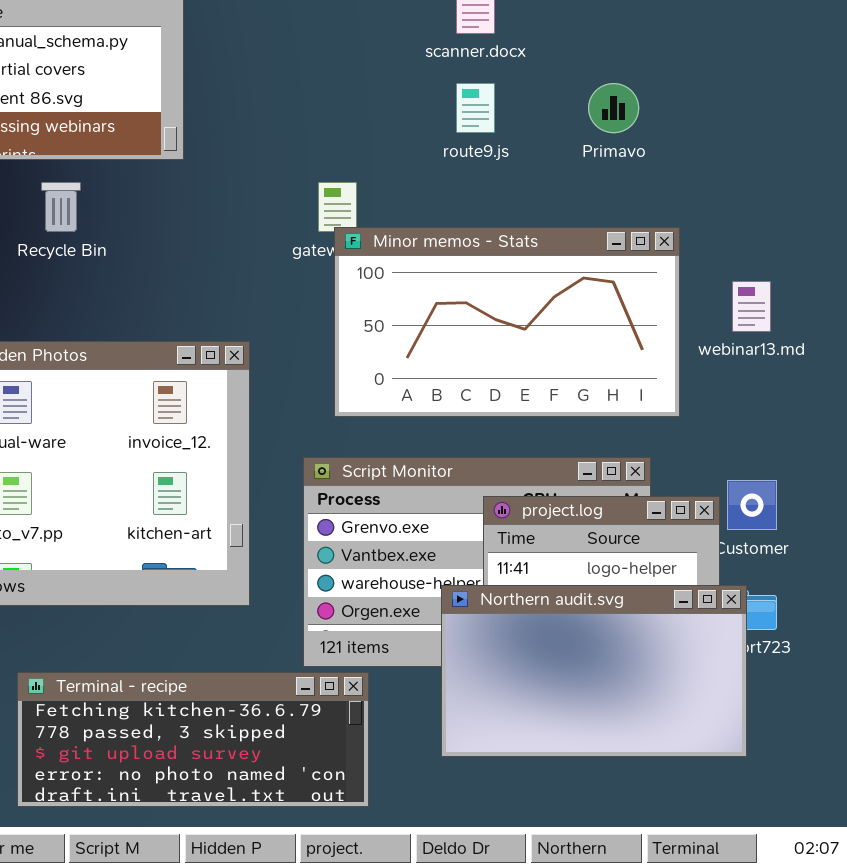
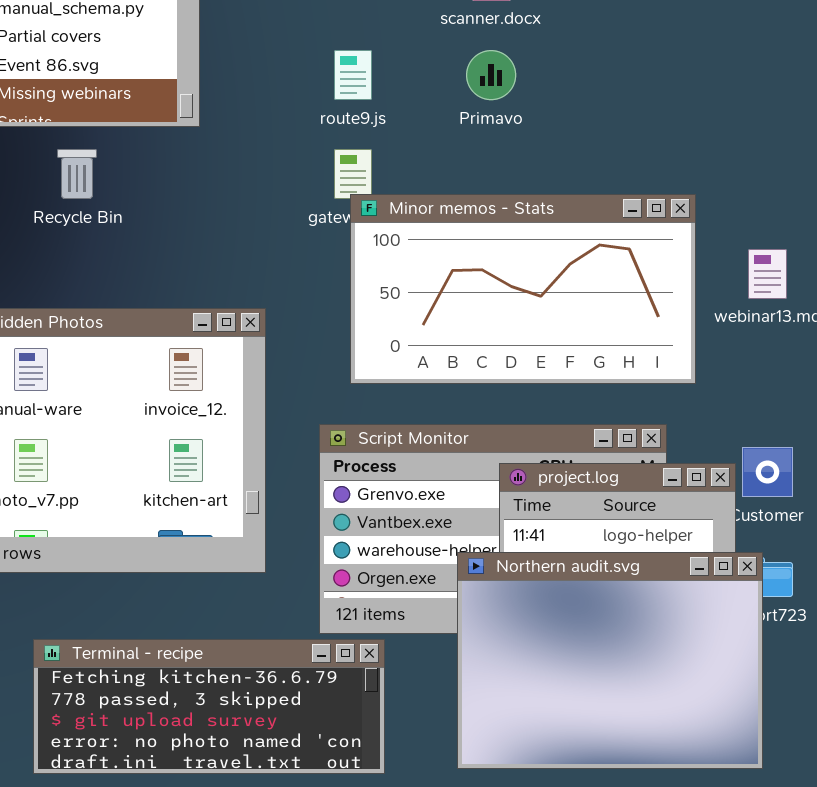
route9.js: [456,83,495,133] -> [334,50,372,100], moved
Primavo: [588,83,639,133] -> [466,50,516,100], moved
Northern audit.svg: [441,585,747,757] -> [457,552,763,769], resized

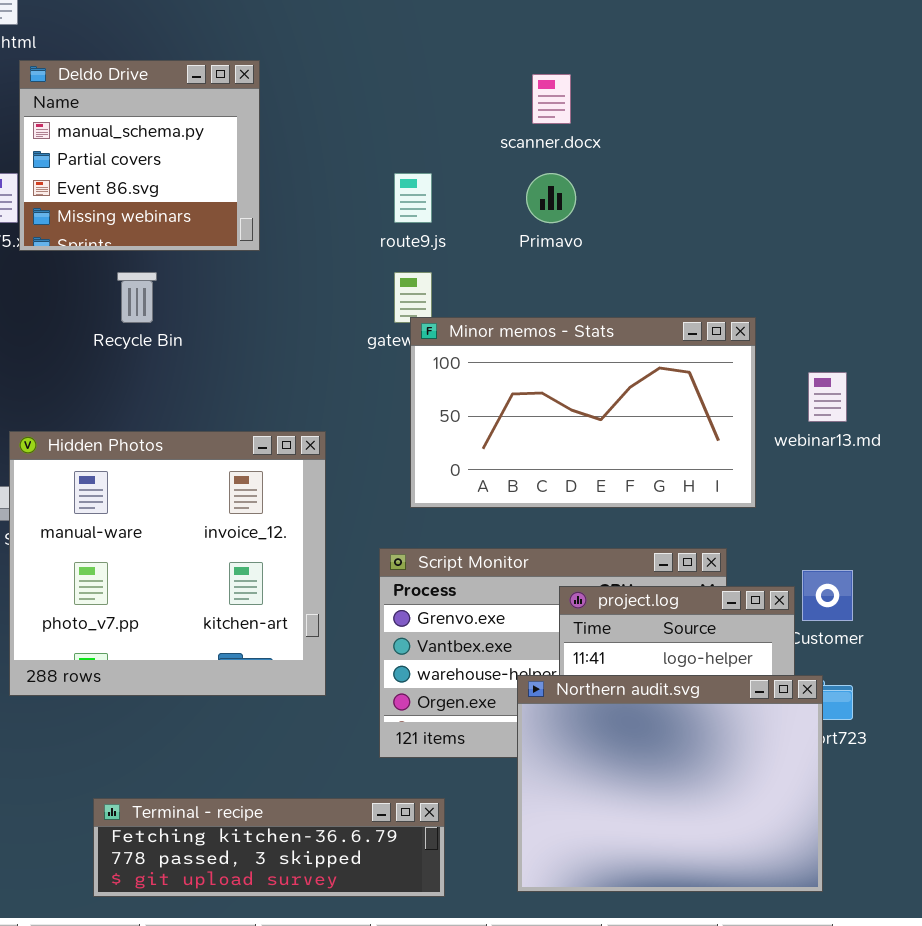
Terminal - recipe: [33,639,385,774] -> [93,798,445,897], resized

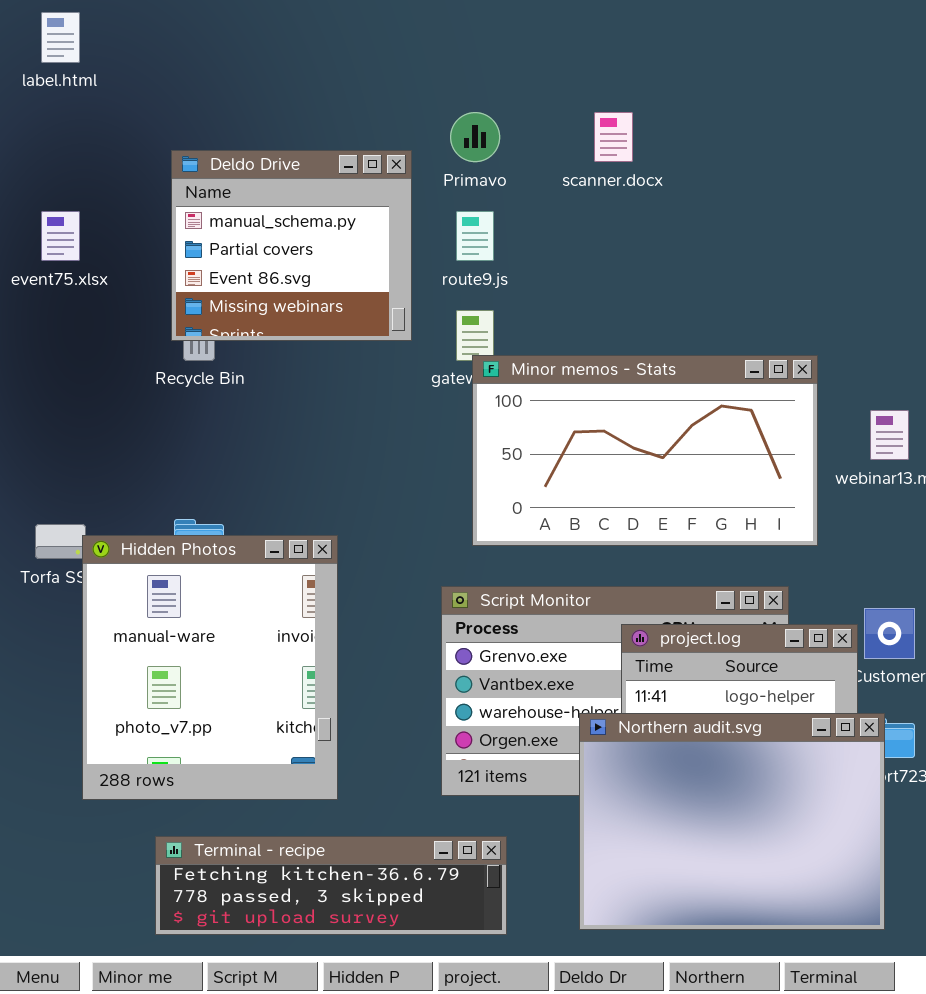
Deldo Drive: [19,60,260,251] -> [171,150,412,341], moved
Primavo: [526,173,576,223] -> [450,112,500,162], moved
Hidden Photos: [9,431,326,696] -> [82,535,338,800], moved, resized

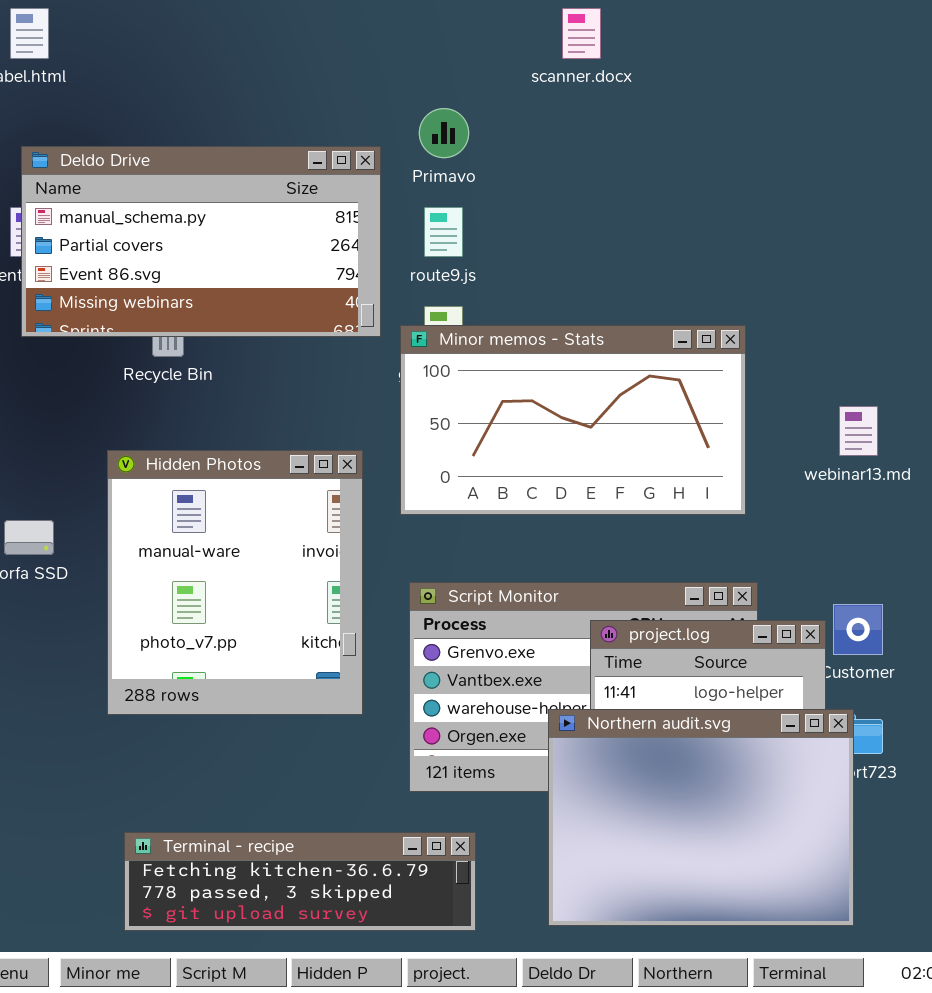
scanner.docx: [594,112,633,162] -> [562,8,601,59], moved
Deldo Drive: [171,150,412,341] -> [21,146,381,337], resized
Minor memos - Stats: [472,355,818,546] -> [400,325,746,515], moved
Hidden Photos: [82,535,338,800] -> [107,450,363,715], moved

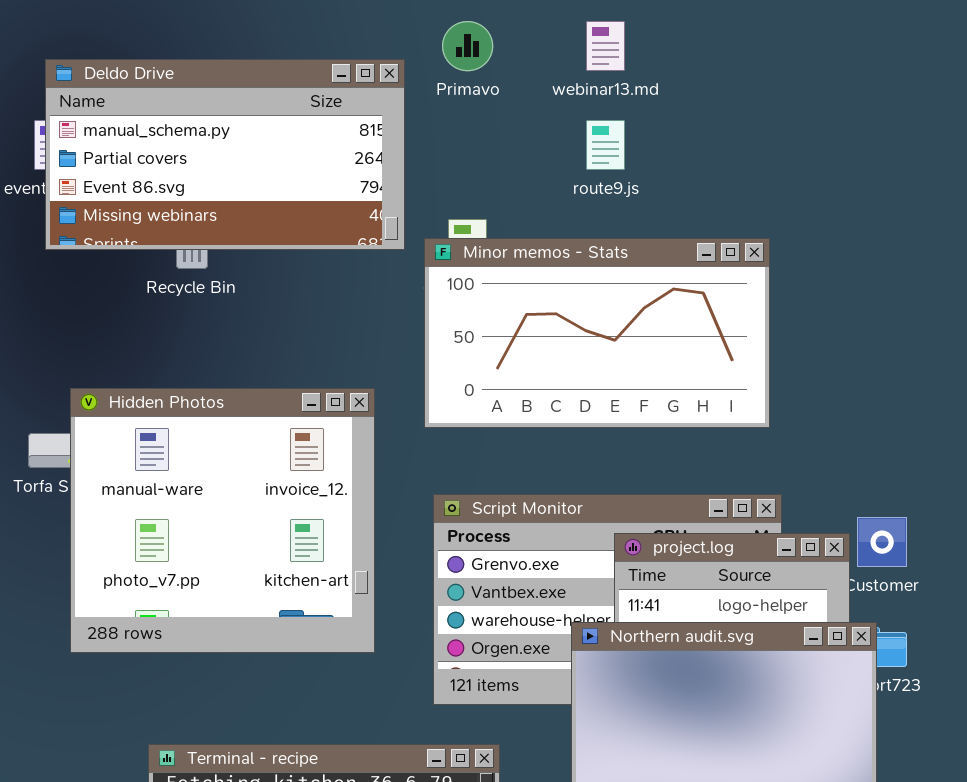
route9.js: [424,207,463,257] -> [586,120,625,170], moved
webinar13.md: [839,406,878,456] -> [586,21,625,71], moved
Hidden Photos: [107,450,363,715] -> [70,388,375,653], moved, resized

